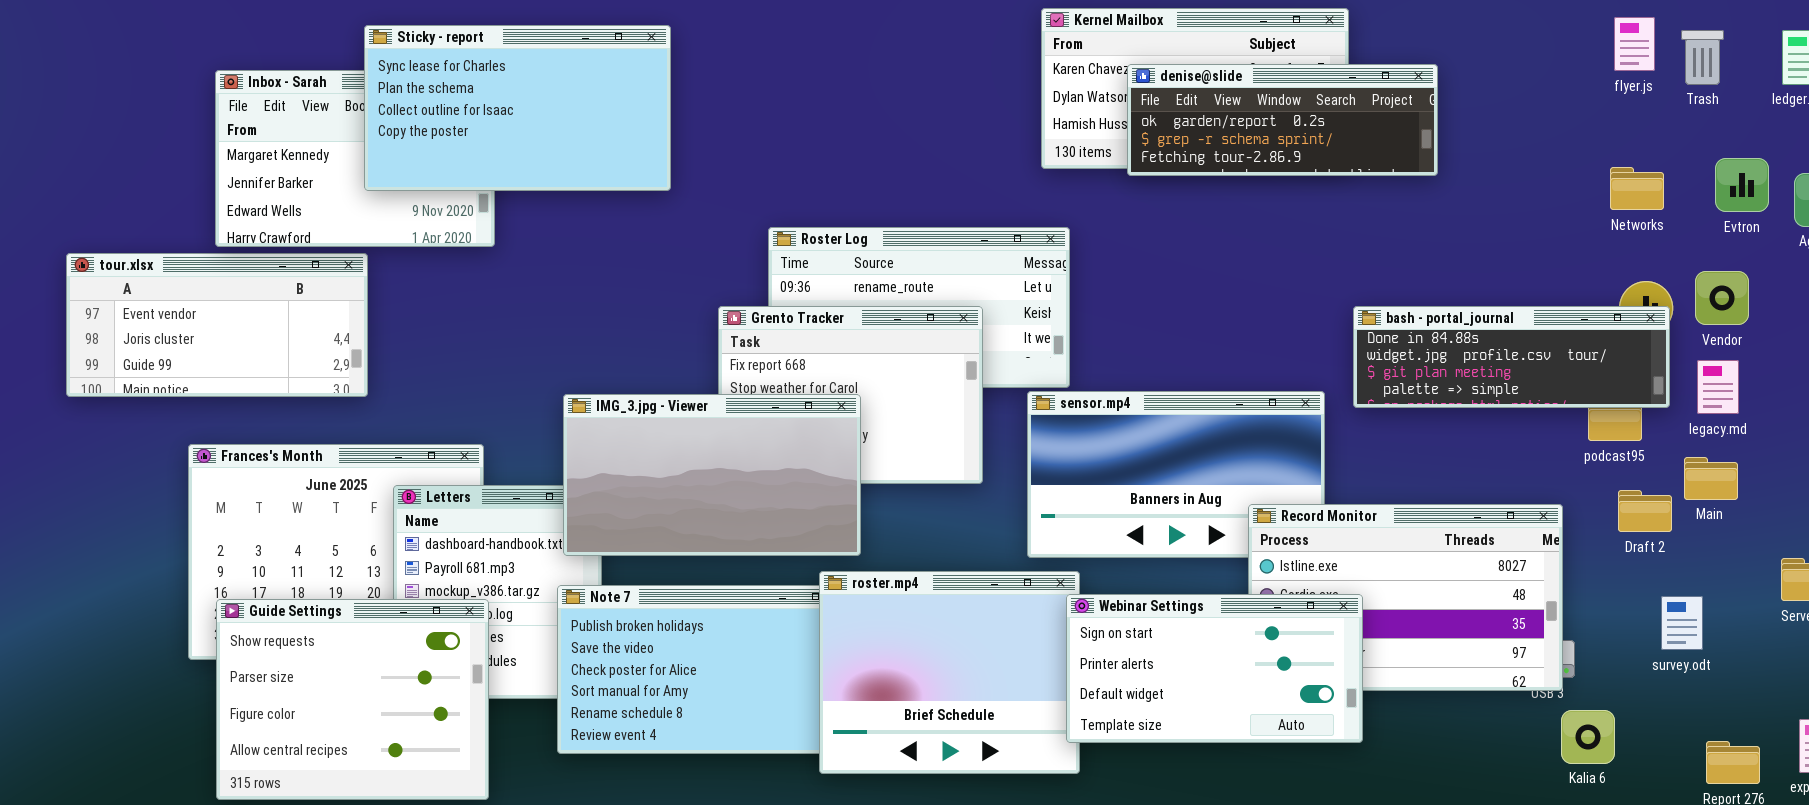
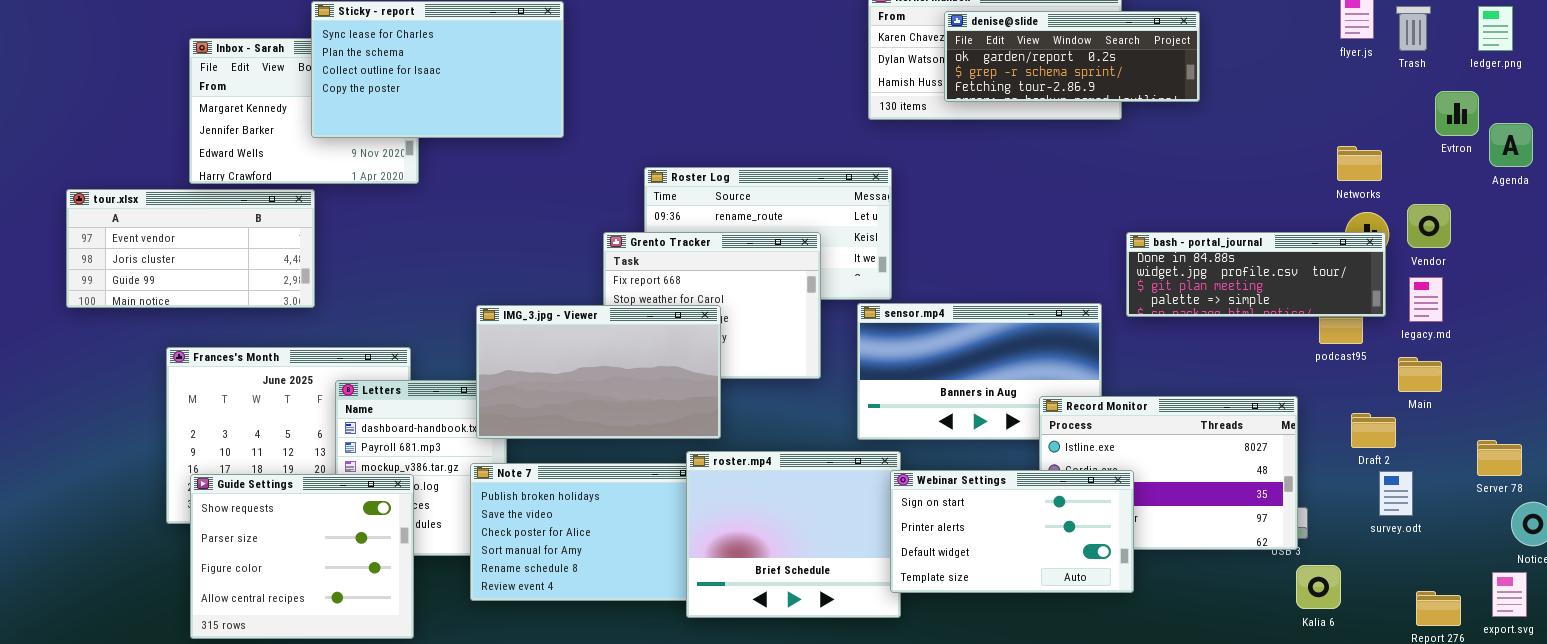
denise@slide: [1127,64,1438,176] -> [944,11,1200,102], moved
Evtron: [1715,158,1769,212] -> [1435,91,1479,136], moved
Networks: [1610,167,1664,210] -> [1337,146,1382,181], moved
Draft 2: [1618,490,1672,532] -> [1351,413,1396,448], moved

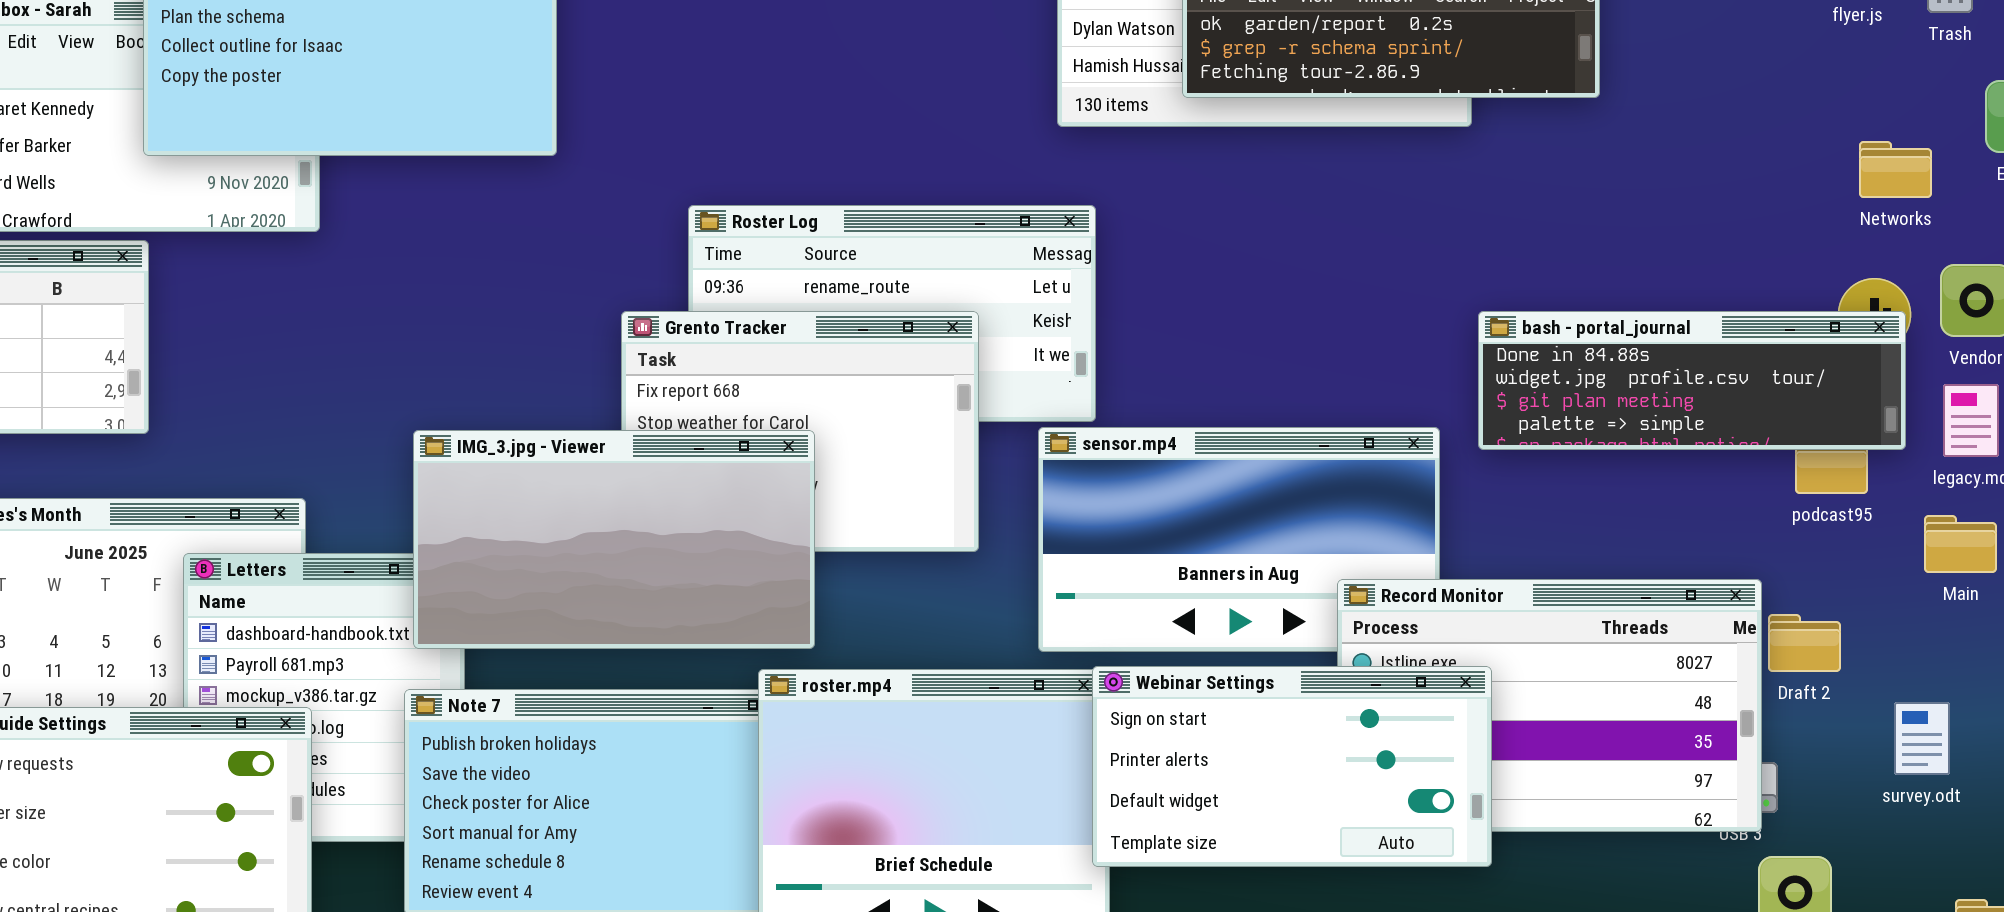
Networks: [1337,146,1382,181] -> [1859,141,1932,198], moved
Draft 2: [1351,413,1396,448] -> [1768,614,1841,672], moved
Webinar Settings: [890,470,1134,593] -> [1092,666,1492,867], moved

